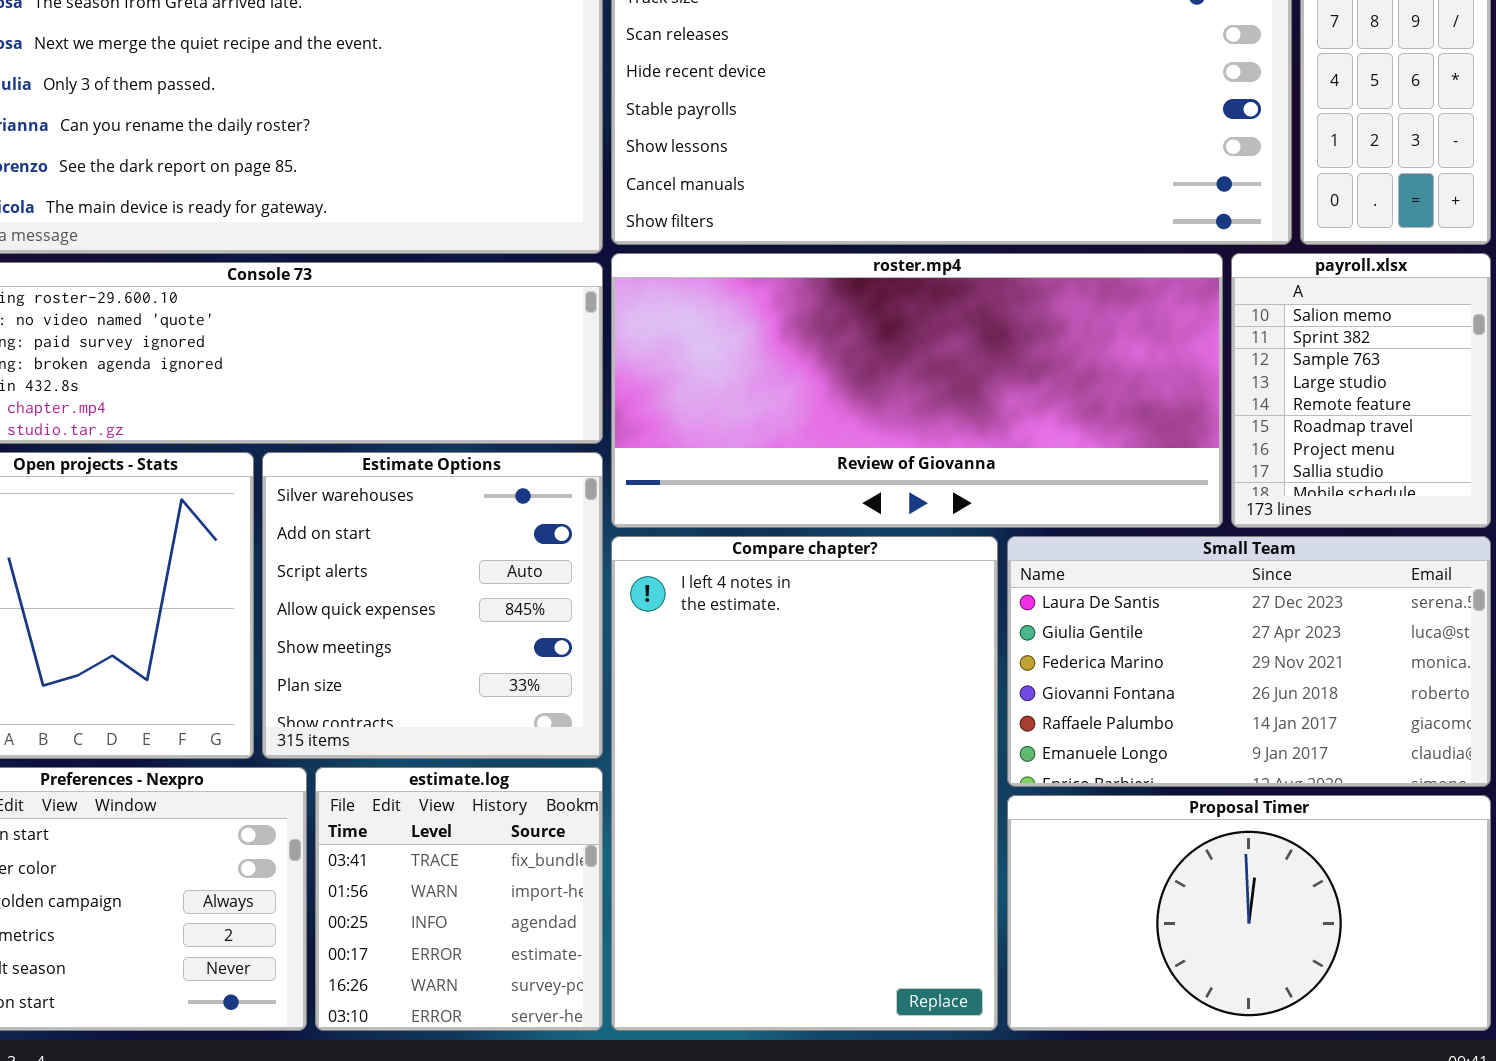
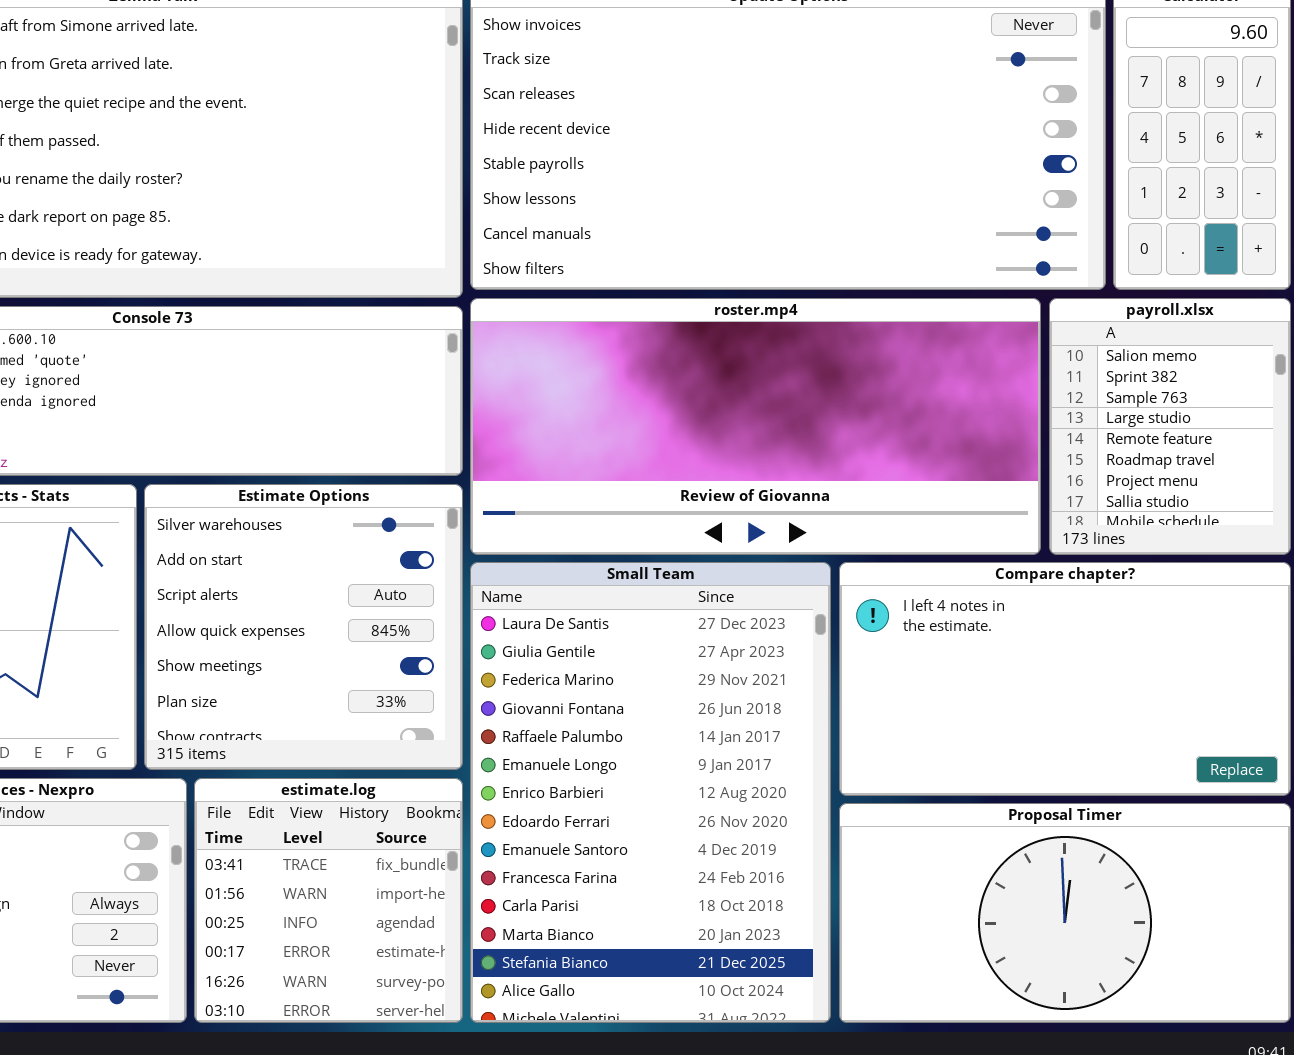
Compare chapter?: [611,536,998,1031] -> [839,562,1291,796], moved, resized
Small Team: [1007,536,1491,787] -> [470,562,831,1023], moved, resized

